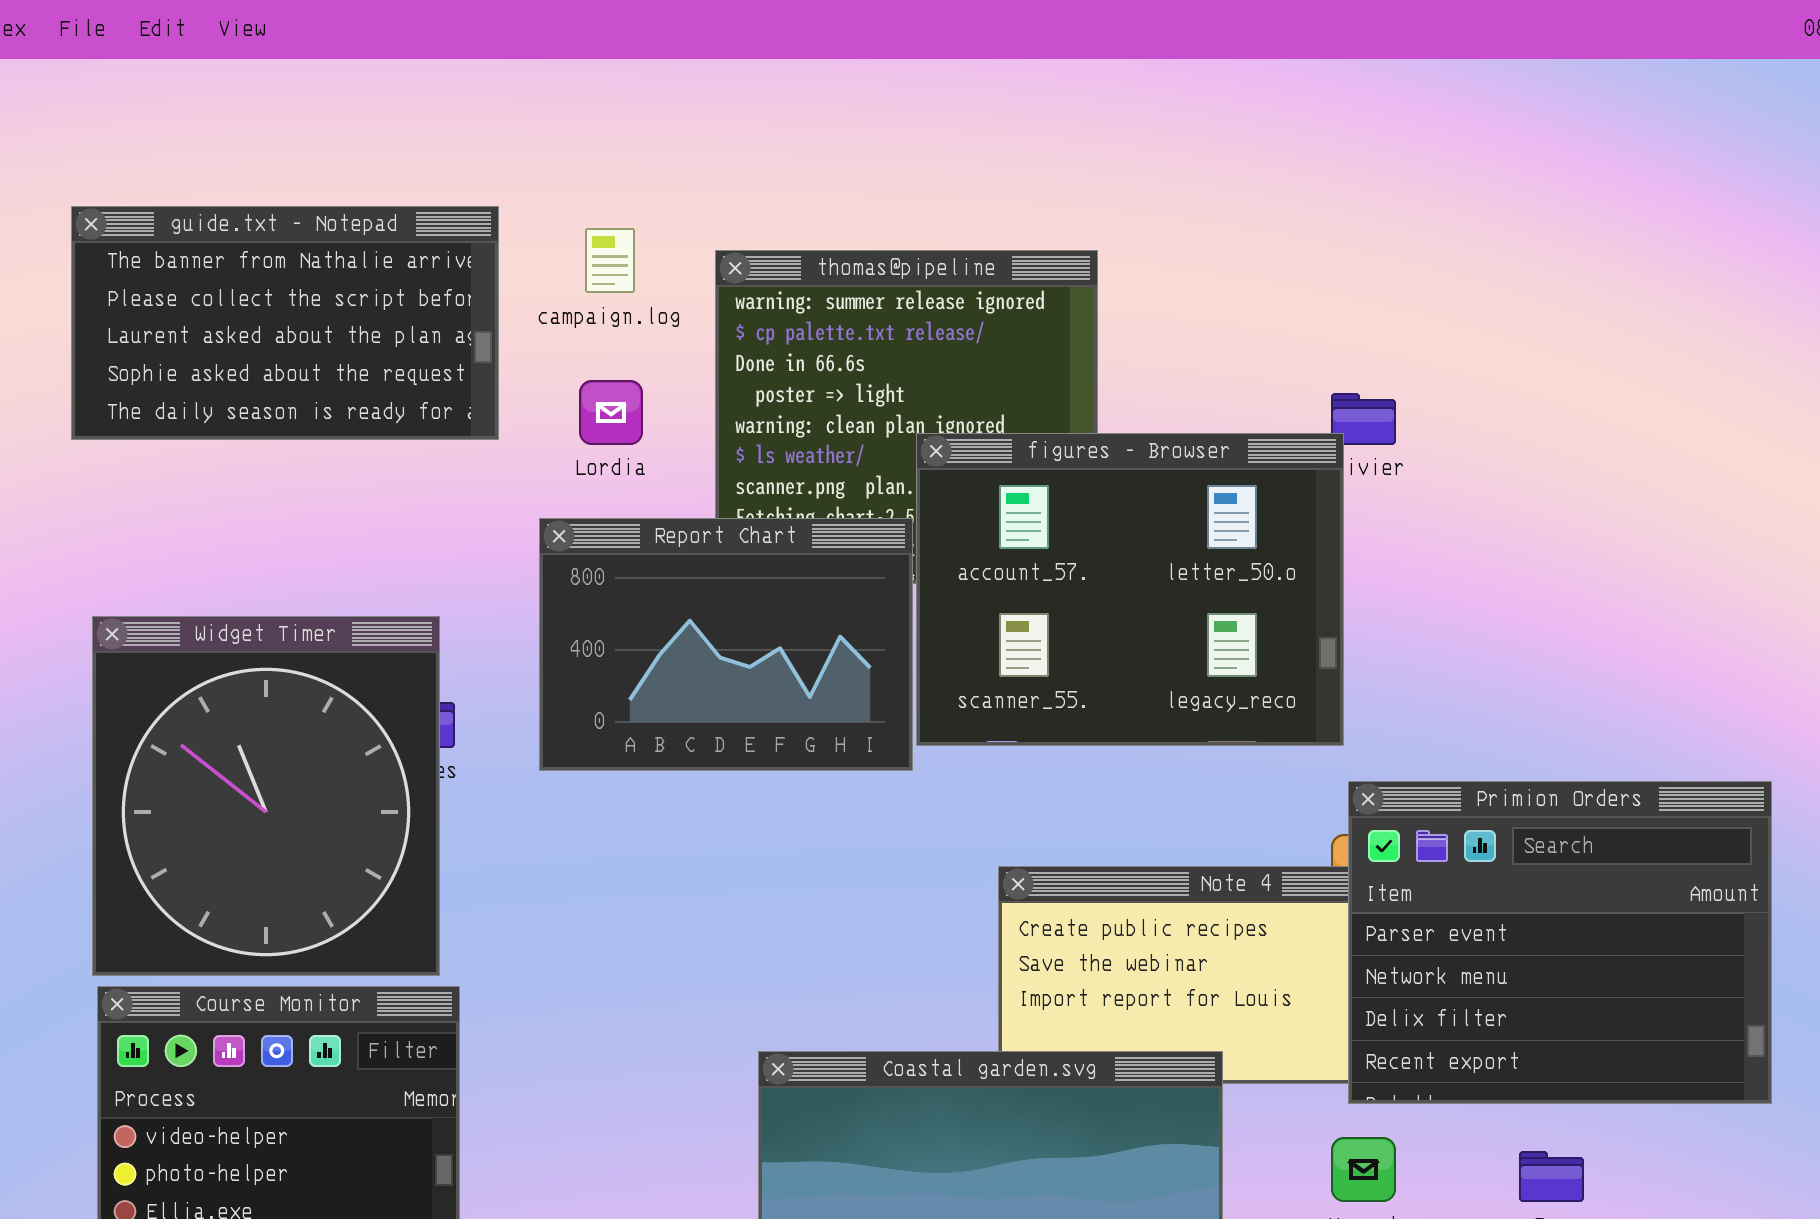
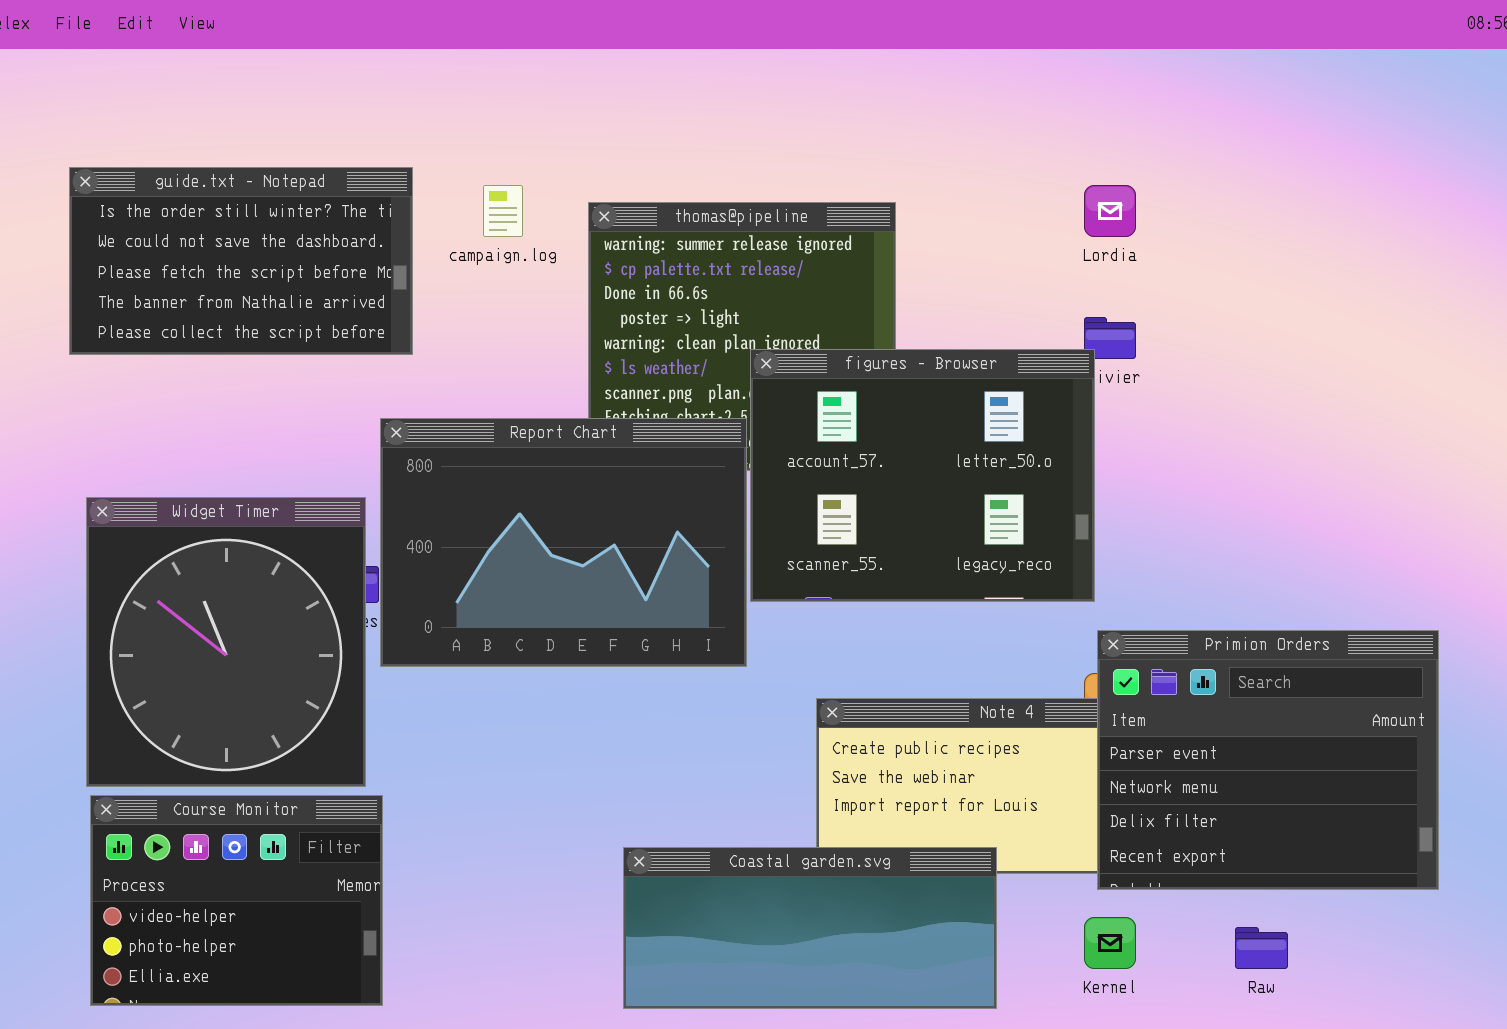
guide.txt - Notepad: [71,206,499,440] -> [69,167,413,355], scrolled up 3 rows
Lordia: [579,380,643,445] -> [1084,185,1136,237], moved
Report Chart: [539,518,913,771] -> [380,418,747,667], resized

